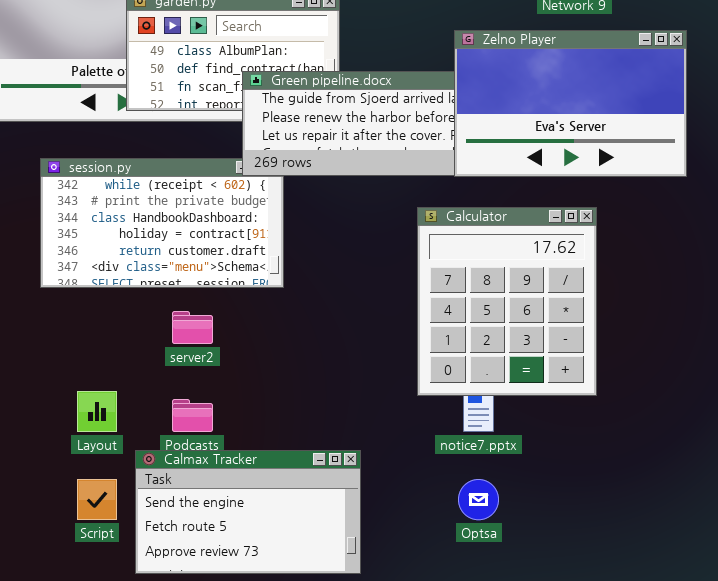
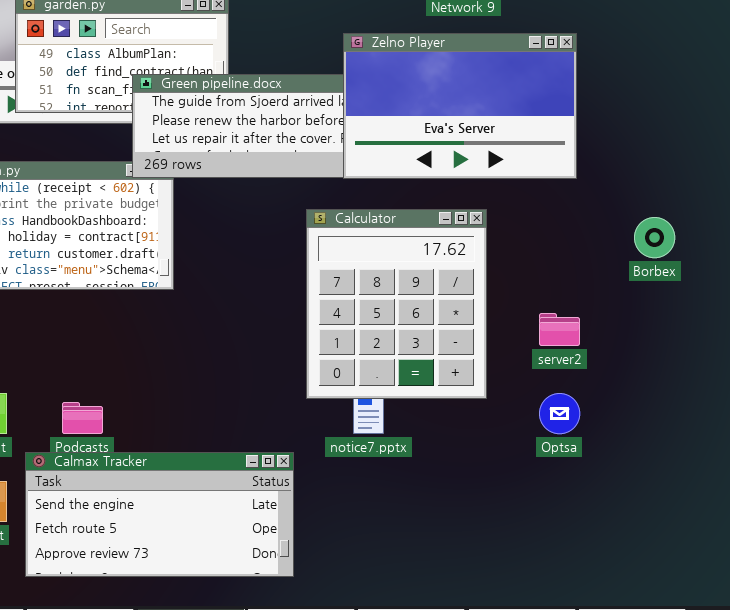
server2: [172,311,213,344] -> [539,313,580,346], moved
Calmax Tracker: [135,450,361,574] -> [25,452,294,577], resized
Optsa: [458,479,499,520] -> [539,393,580,434], moved

